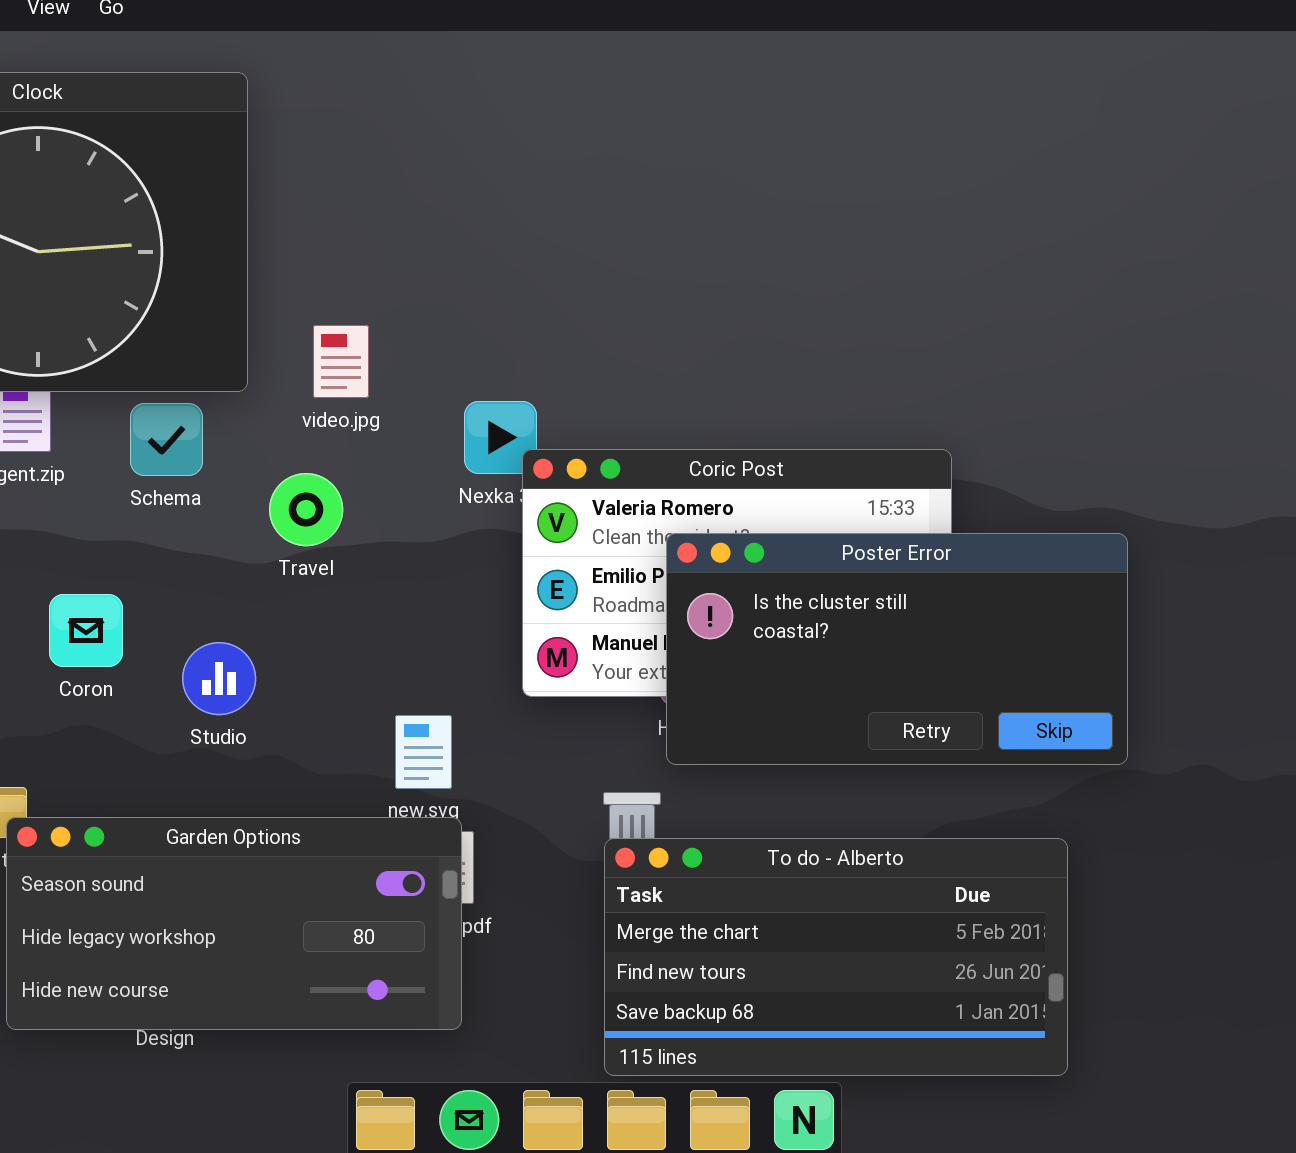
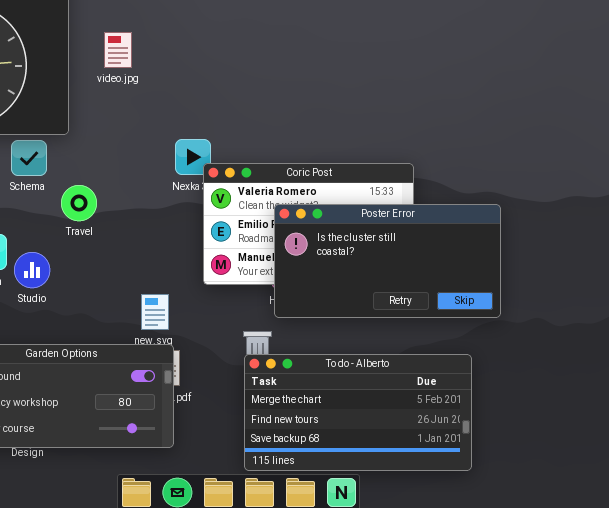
video.jpg: [313,325,369,398] -> [104,32,132,68], moved
Travel: [269,473,343,546] -> [61,185,97,221], moved
Studio: [182,642,256,715] -> [14,252,50,288], moved

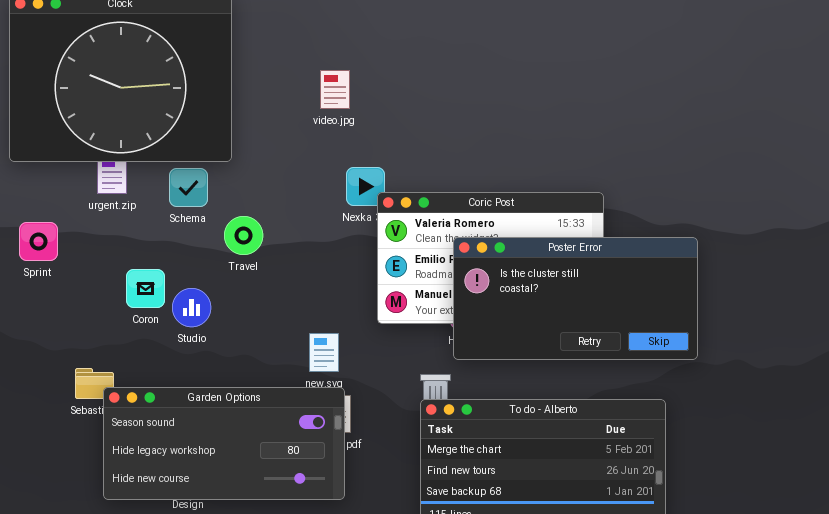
video.jpg: [104,32,132,68] -> [320,70,350,109], moved

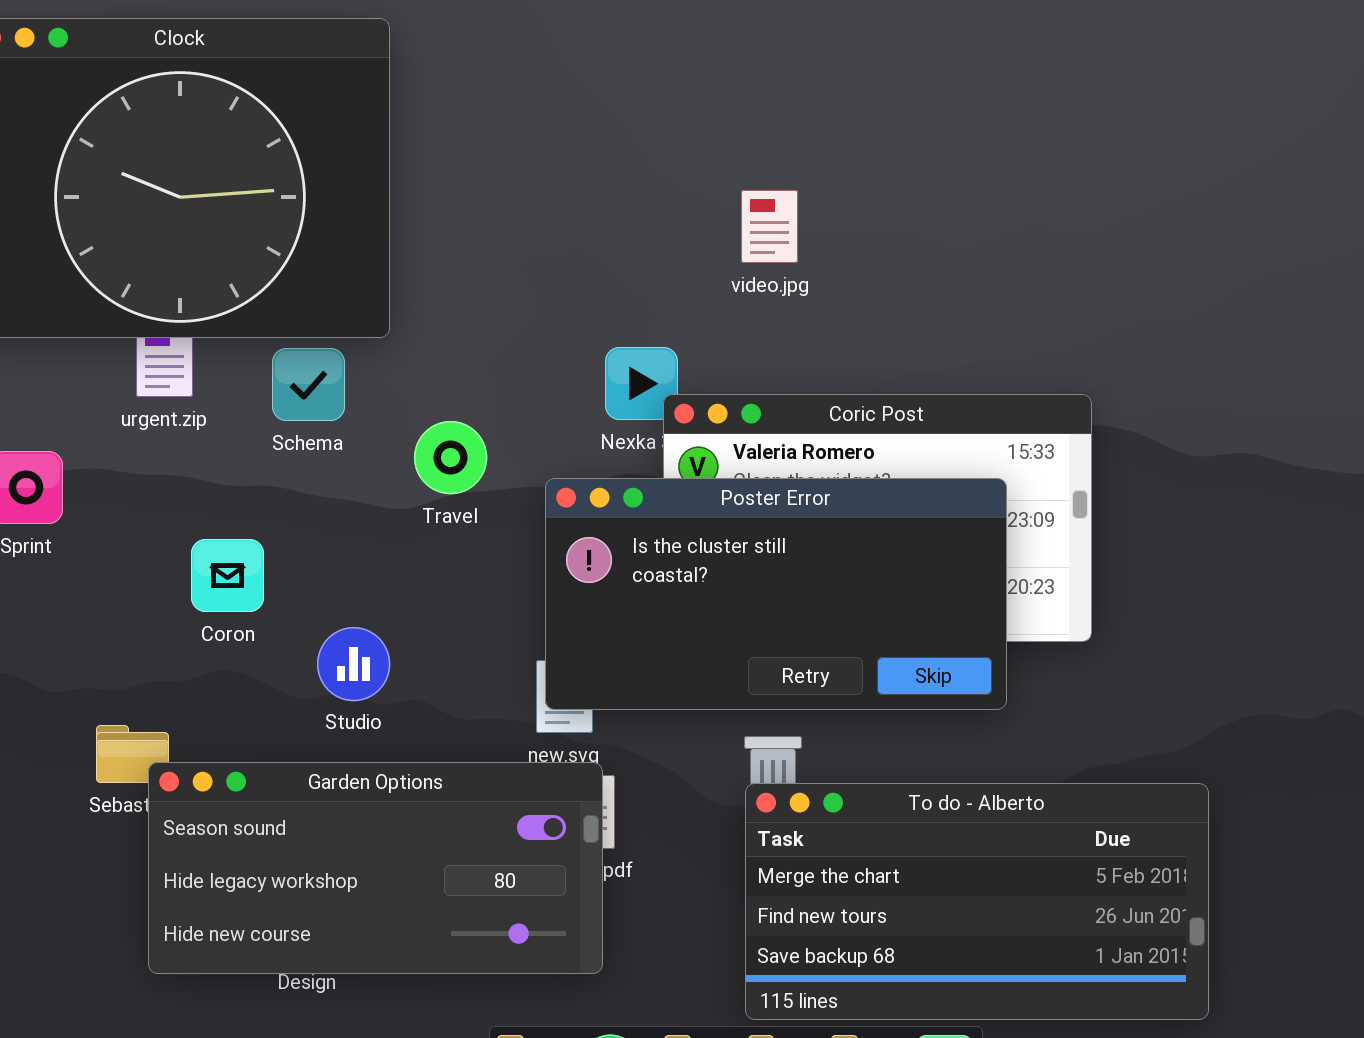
video.jpg: [320,70,350,109] -> [741,190,798,263], moved
Travel: [224,216,263,255] -> [414,421,487,494], moved
Poster Error: [453,237,698,360] -> [545,478,1007,710], moved
Studio: [172,288,211,327] -> [317,627,390,701], moved

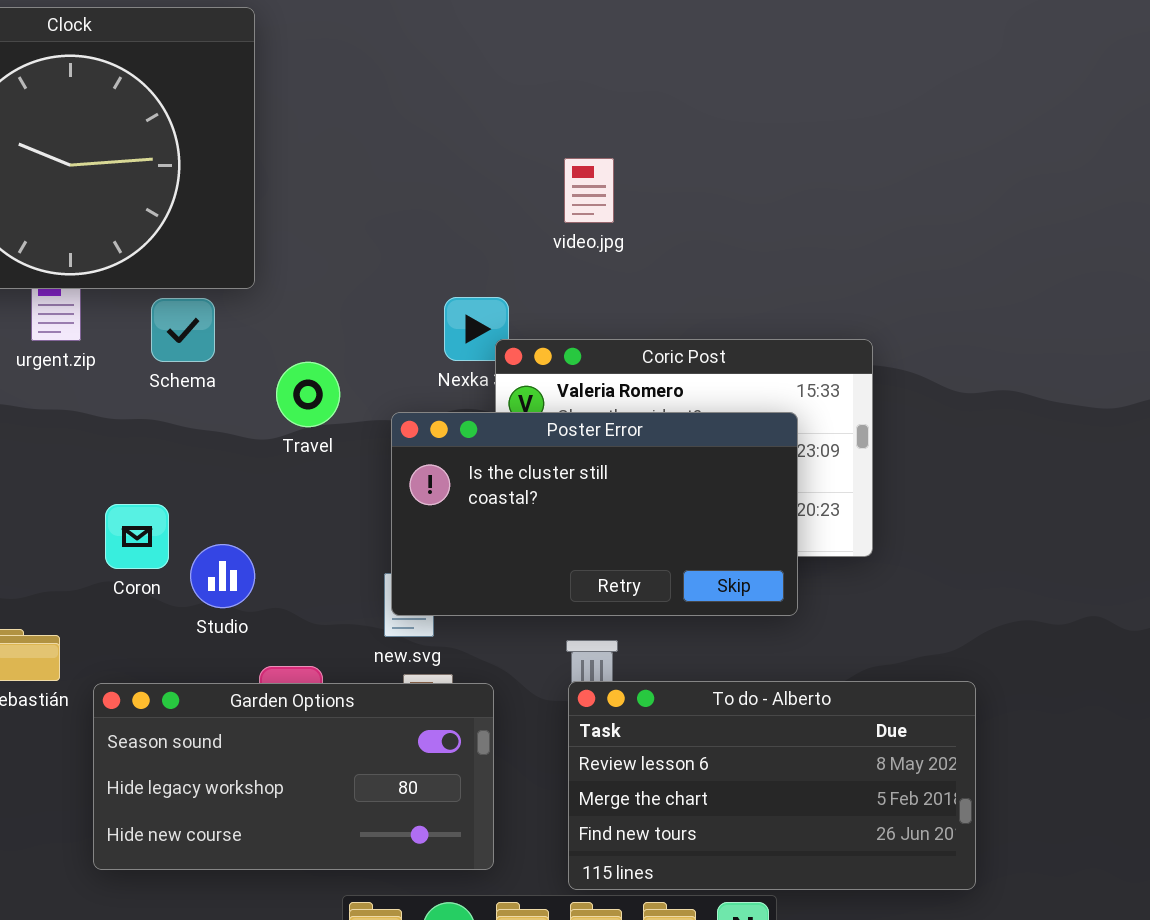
Coron: [191,539,264,612] -> [105,504,169,569], moved
Garden Options: [148,762,603,974] -> [93,683,494,870], moved
To do - Alberto: [745,783,1209,1020] -> [568,681,976,890], scrolled up 1 row

